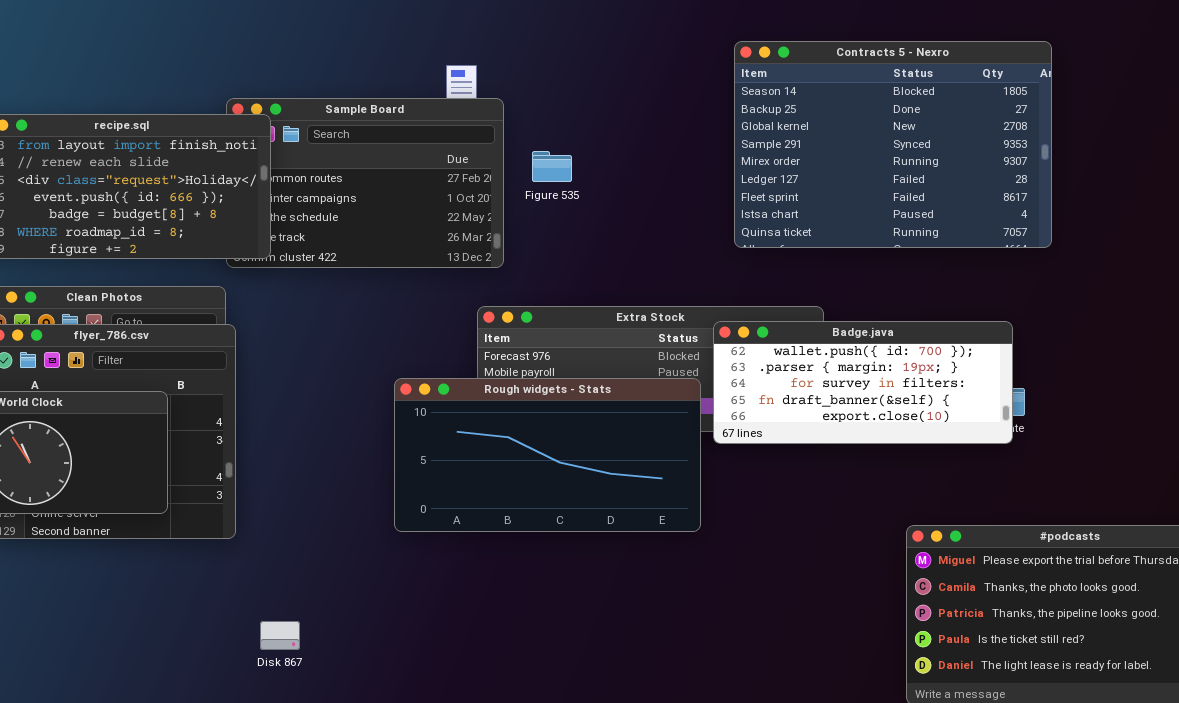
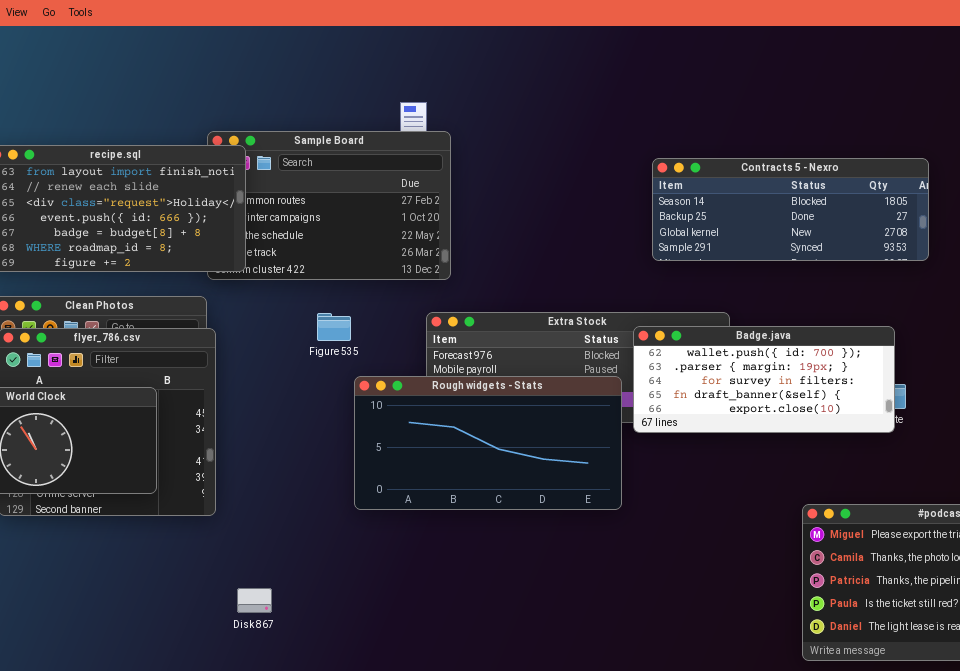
Contracts 5 - Nexro: [734,41,1052,248] -> [652,158,929,261], resized
Figure 535: [532,151,572,182] -> [317,313,351,341], moved

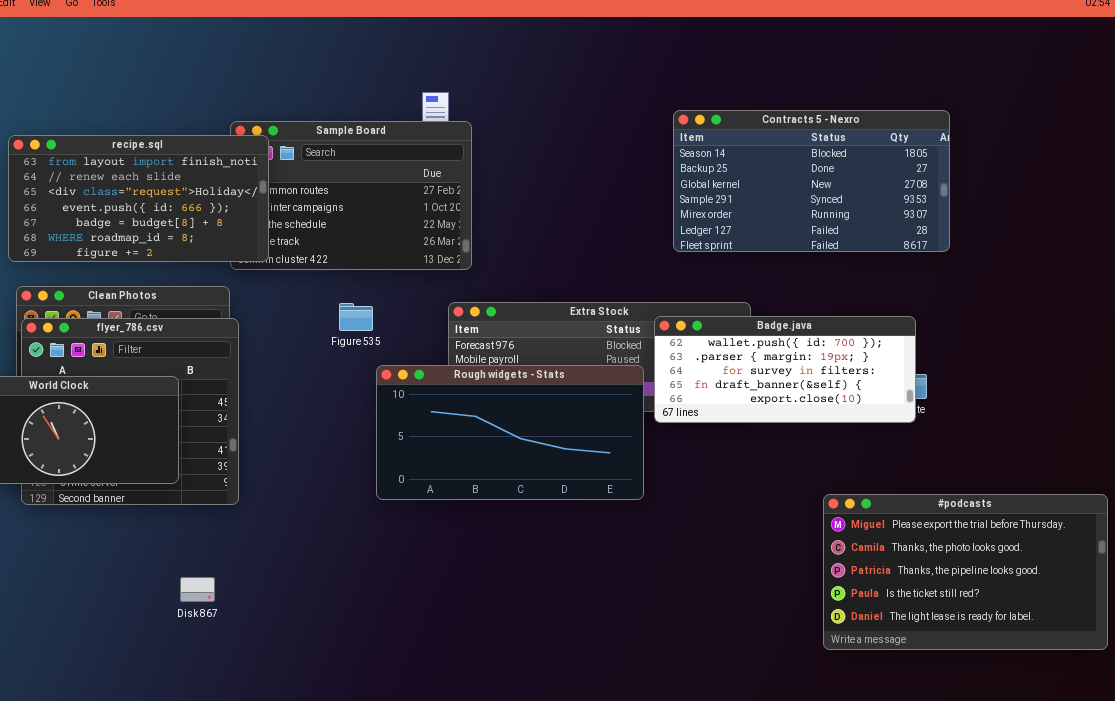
Contracts 5 - Nexro: [652,158,929,261] -> [673,110,950,252], resized
Disk 867: [237,588,272,613] -> [180,577,215,602], moved

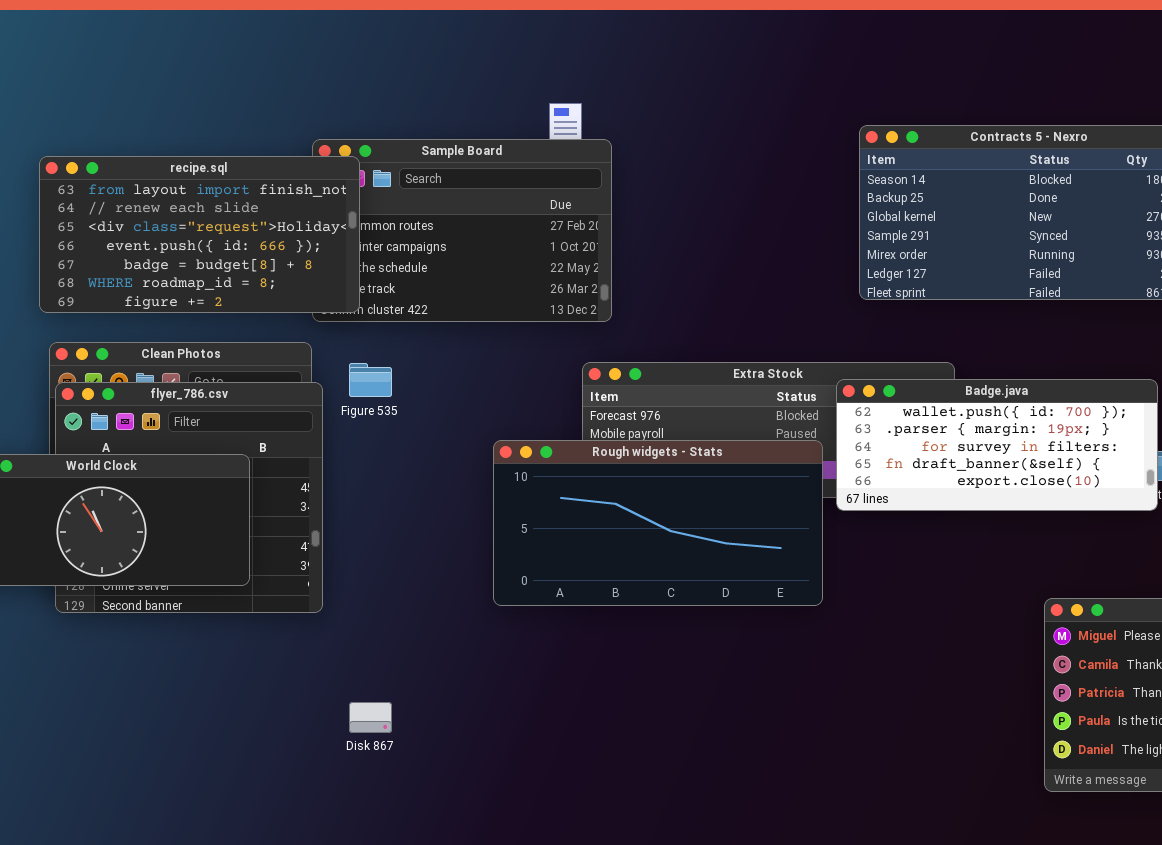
Figure 535: [339,303,373,331] -> [349,363,392,397], moved
Disk 867: [180,577,215,602] -> [349,702,392,733], moved

